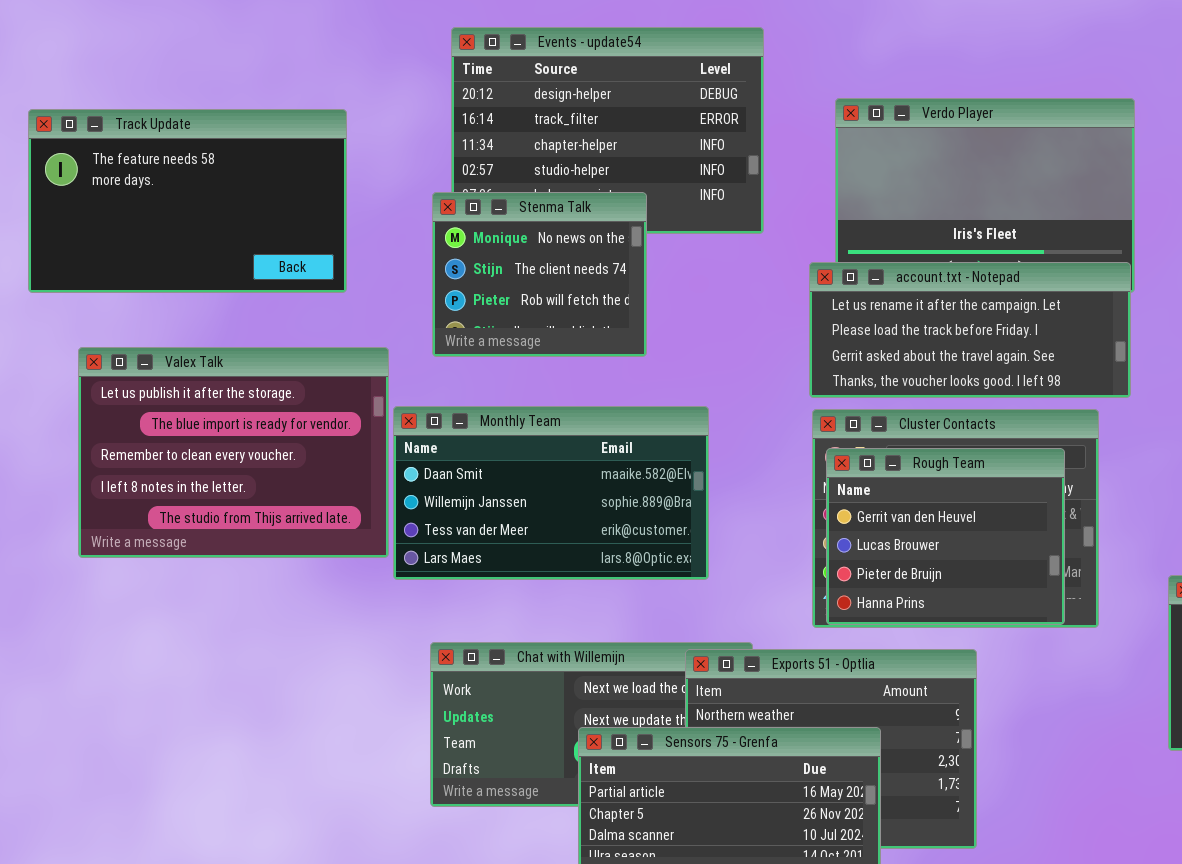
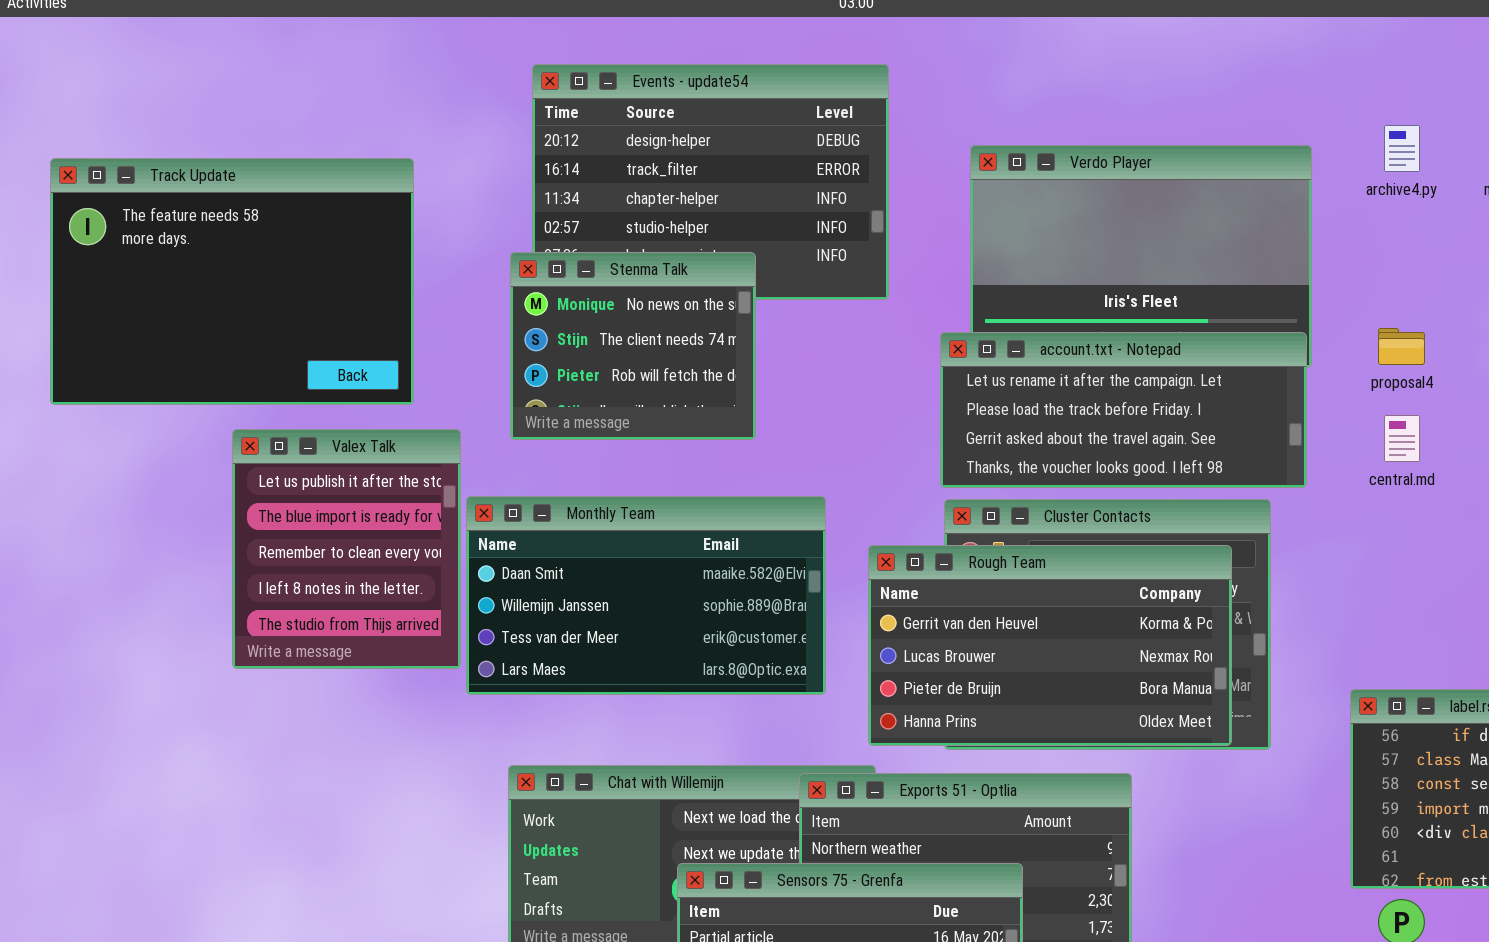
Track Update: [28,109,347,293] -> [50,158,414,405], resized
Valex Talk: [78,347,389,558] -> [232,429,461,669], resized
Rough Team: [826,448,1065,625] -> [868,545,1232,746], resized

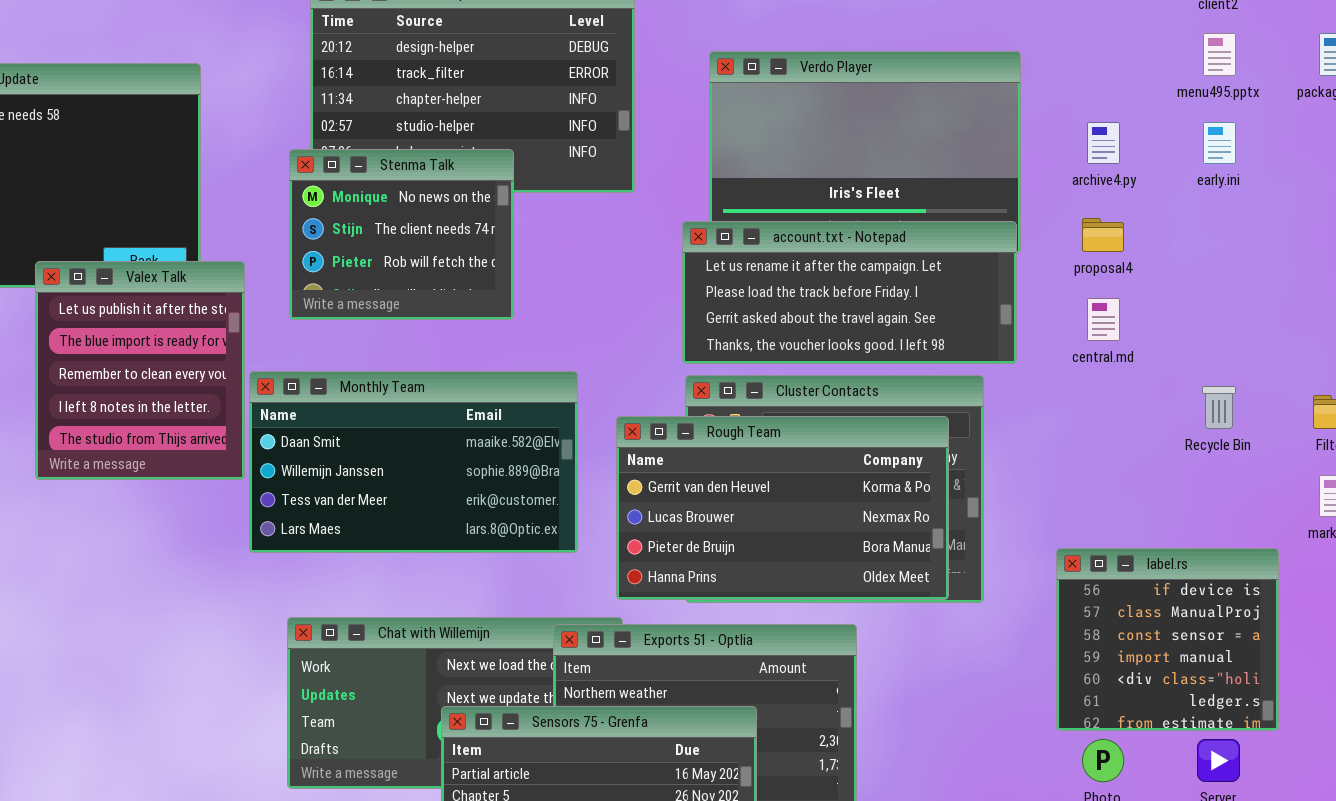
archive4.py: [1384,125,1420,172] -> [1087,122,1120,164], moved
Valex Talk: [232,429,461,669] -> [35,261,245,480], moved

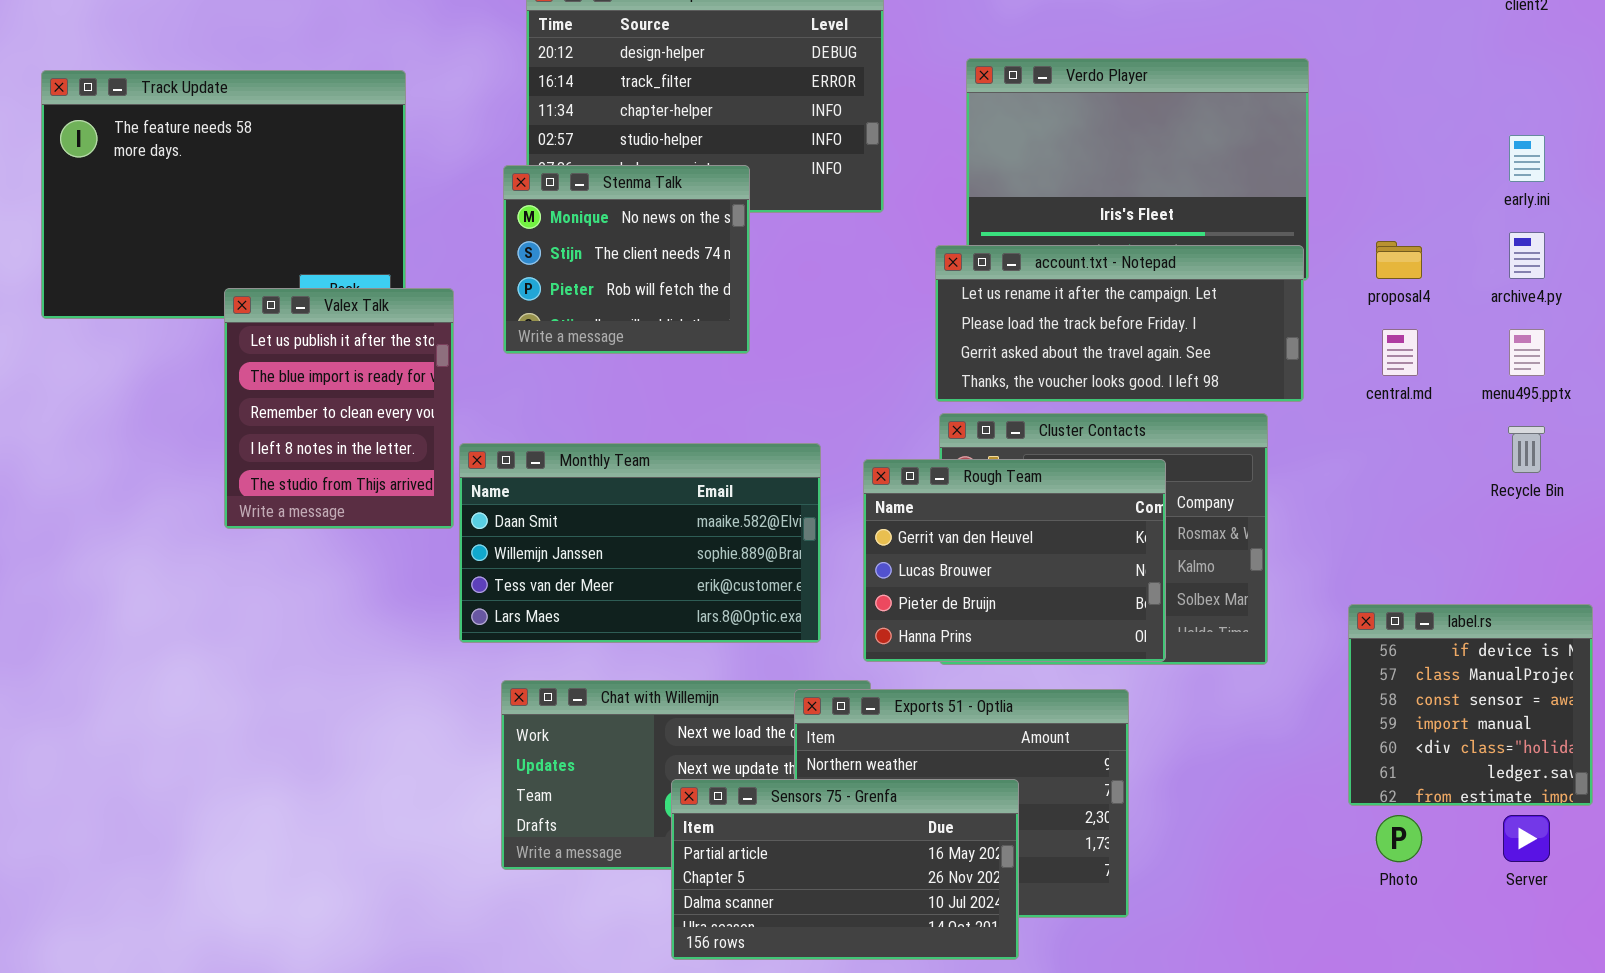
menu495.pptx: [1203,33,1236,76] -> [1509,329,1545,376], moved
archive4.py: [1087,122,1120,164] -> [1509,232,1545,279], moved
Monthly Team: [249,371,578,553] -> [459,443,821,643], moved
Rough Team: [616,416,949,600] -> [863,459,1166,662], resized

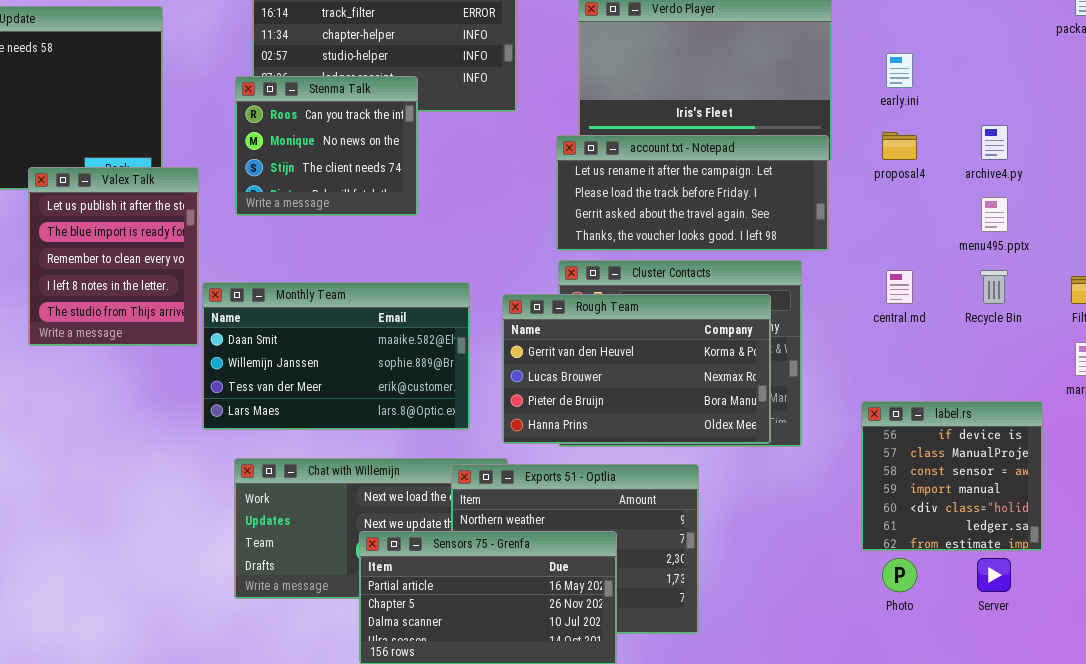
early.ini: [1509,135,1545,182] -> [886,53,913,88], moved
Stenma Talk: [503,165,750,354] -> [235,76,418,216], scrolled up 1 row
central.md: [1382,329,1418,376] -> [886,270,913,304], moved
Rough Team: [863,459,1166,662] -> [502,294,771,444], resized

